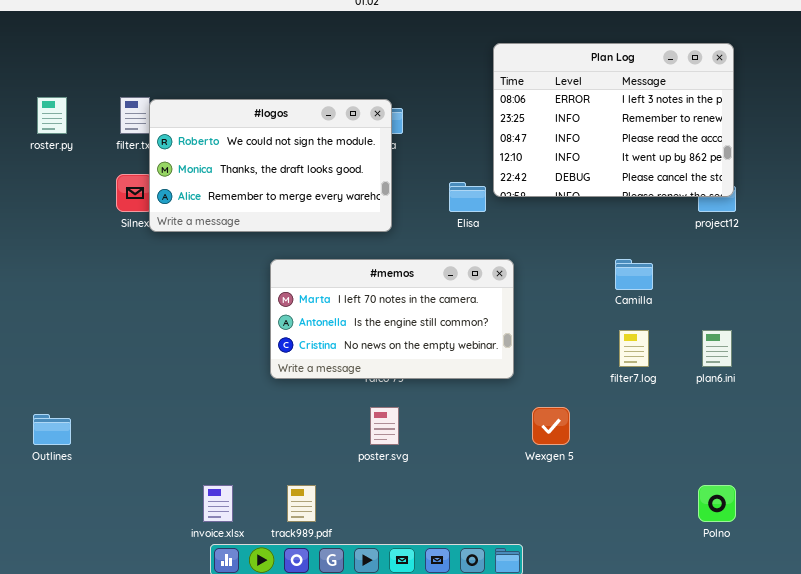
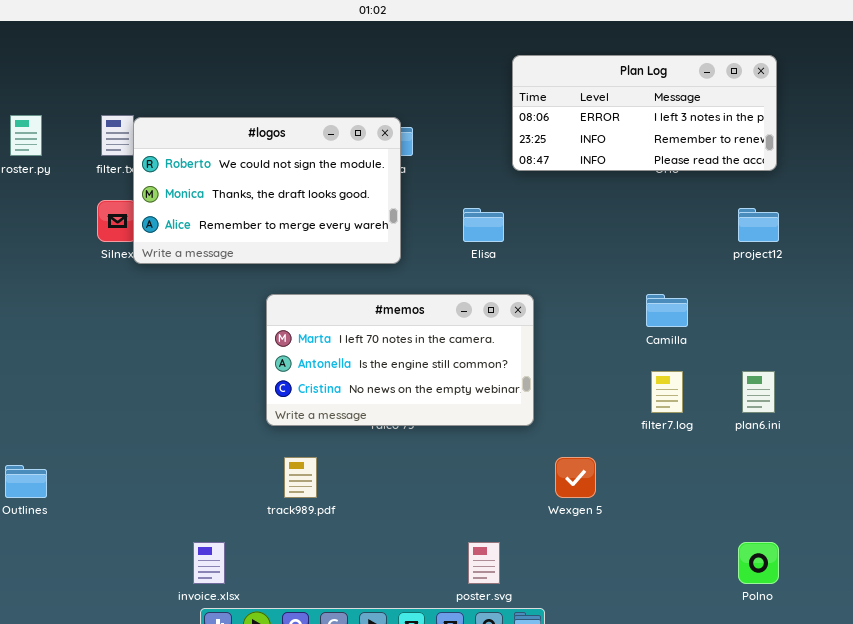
Plan Log: [493,43,734,197] -> [512,55,777,171], resized
poster.svg: [370,407,399,445] -> [468,542,500,584], moved
track989.pdf: [287,485,316,522] -> [284,457,317,498], moved

